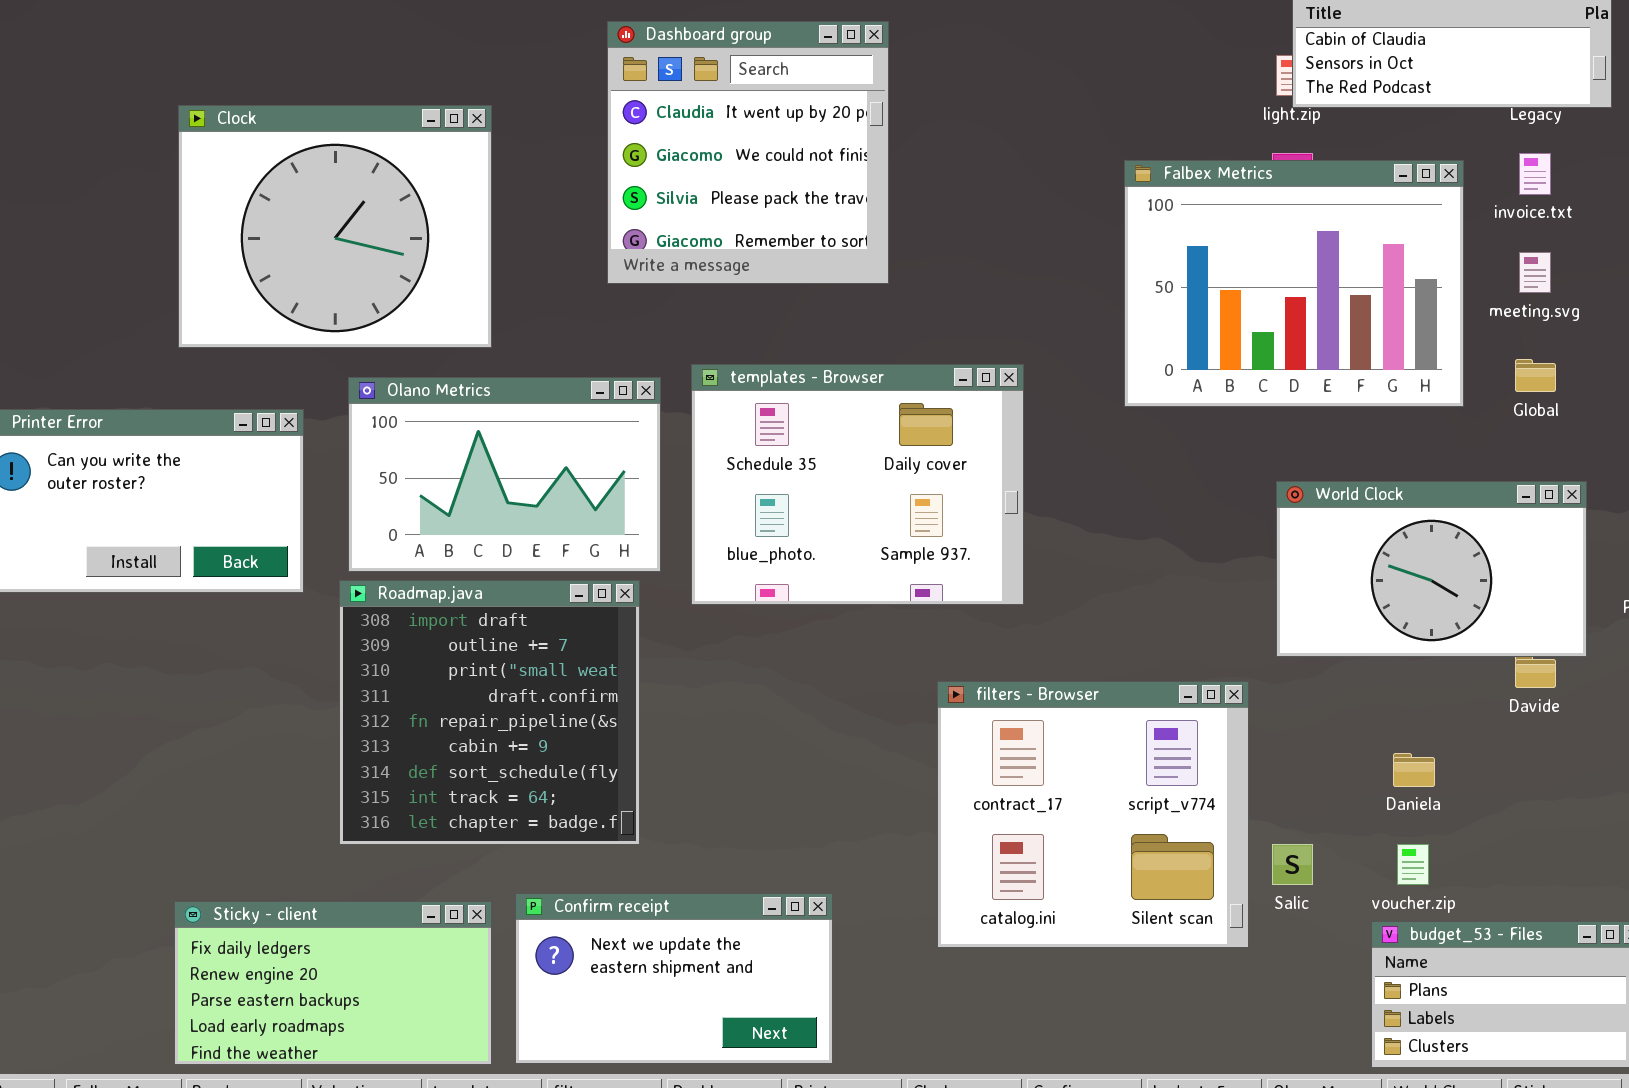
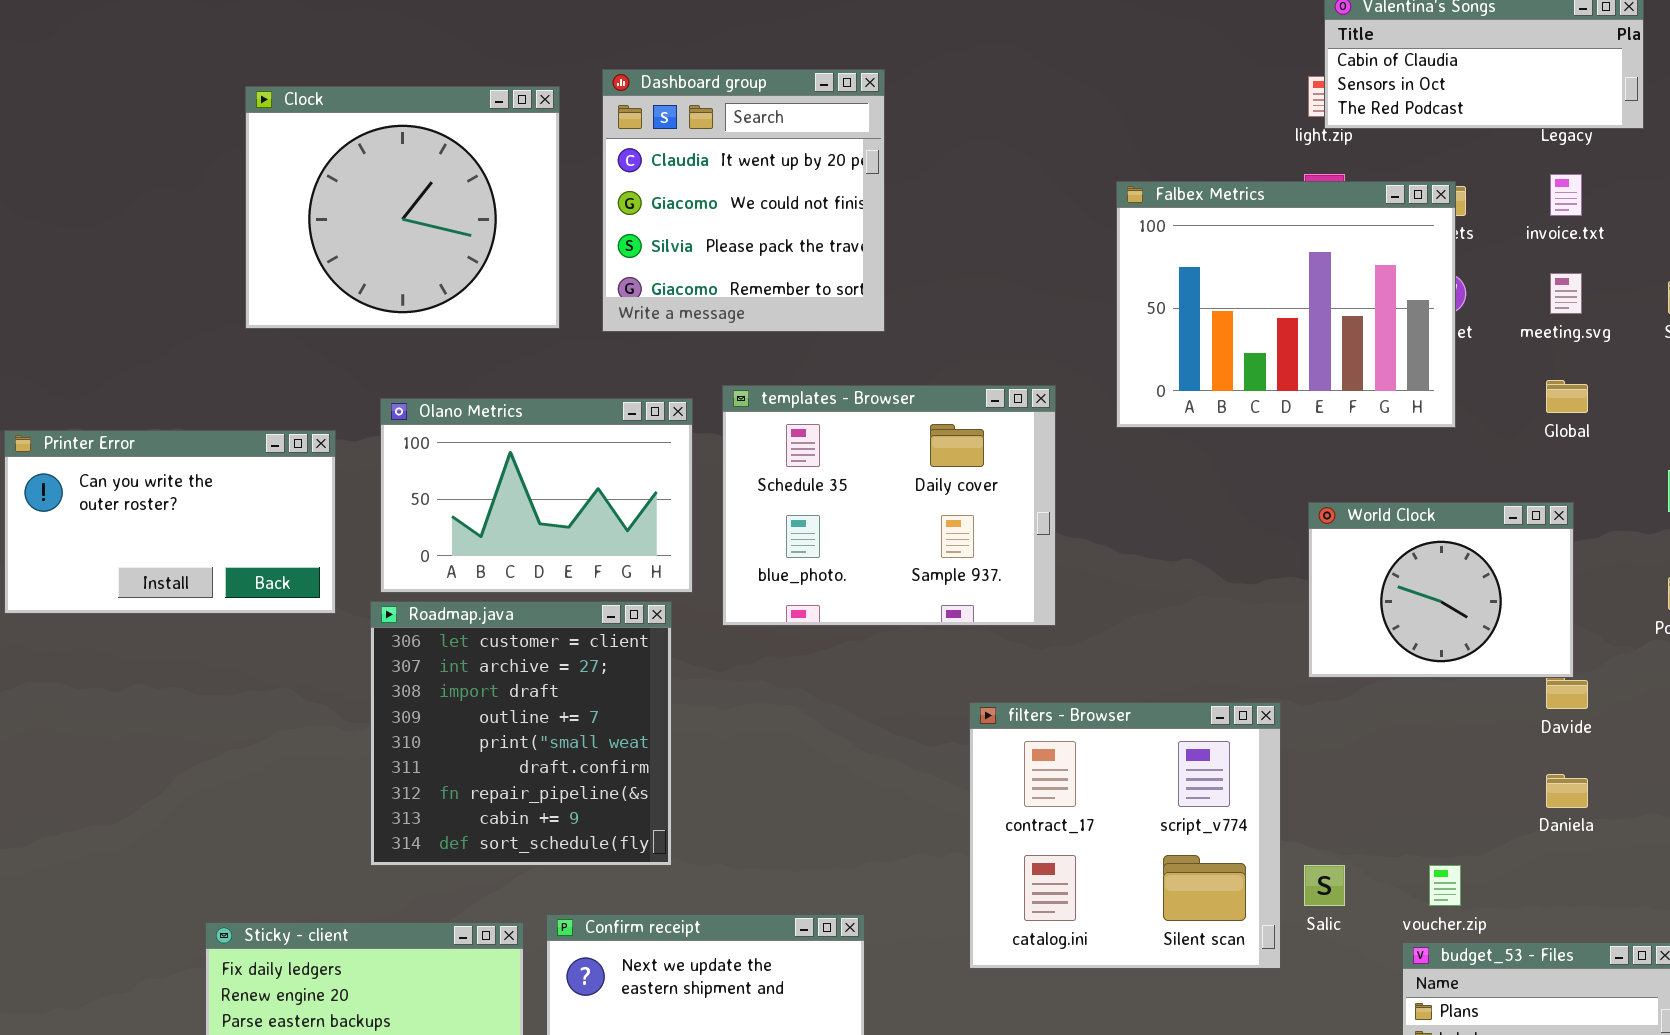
Dashboard group: [607,21,889,284] -> [602,69,885,332], moved
Clock: [178,105,492,348] -> [245,86,560,329], moved
Falbex Metrics: [1124,160,1464,407] -> [1116,181,1456,428], moved
World Clock: [1276,481,1587,657] -> [1308,502,1574,678], resized
Roadmap.java: [339,580,640,845] -> [370,601,672,866], scrolled up 2 rows
Daniela: [1393,753,1435,787] -> [1546,774,1588,808], moved

